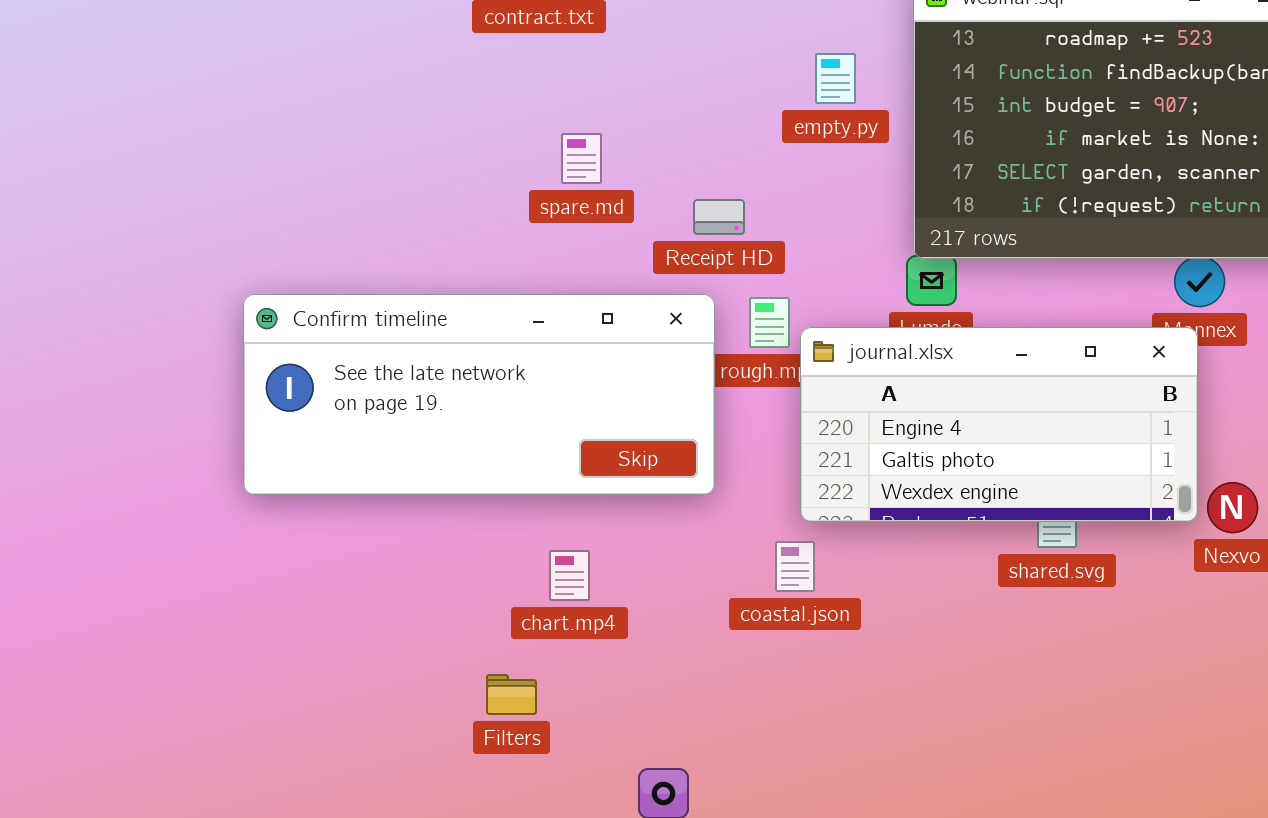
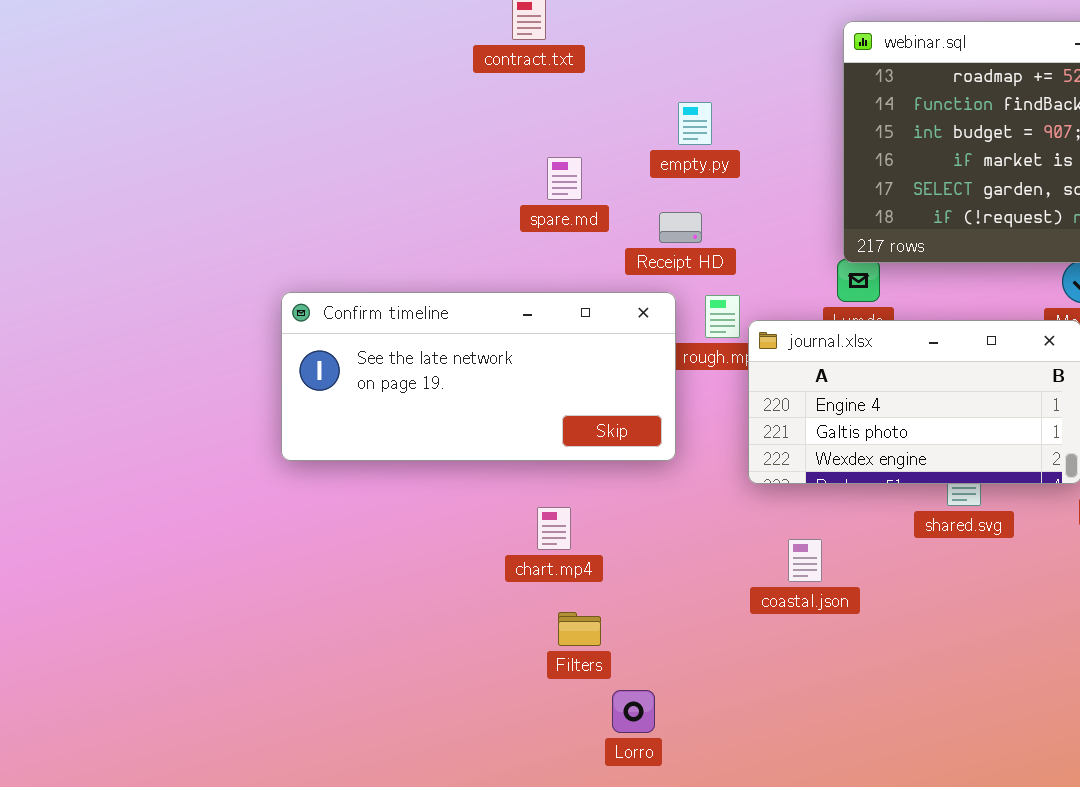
empty.py: [815,53,856,104] -> [678,102,712,145], moved
coastal.json: [775,541,815,592] -> [788,539,822,582], moved
Filters: [486,674,537,715] -> [558,612,601,646], moved

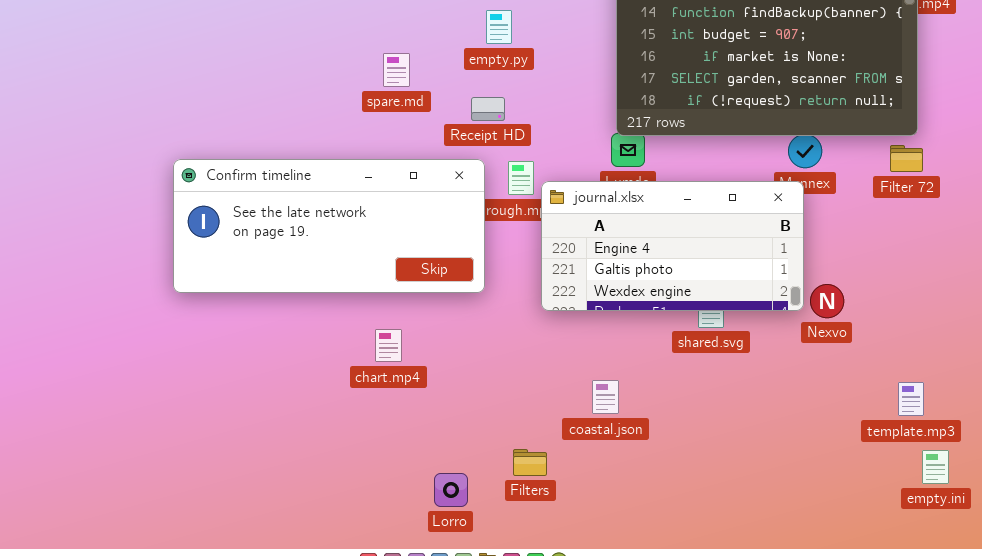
coastal.json: [788,539,822,582] -> [592,380,619,414], moved
Filters: [558,612,601,646] -> [513,449,547,476], moved

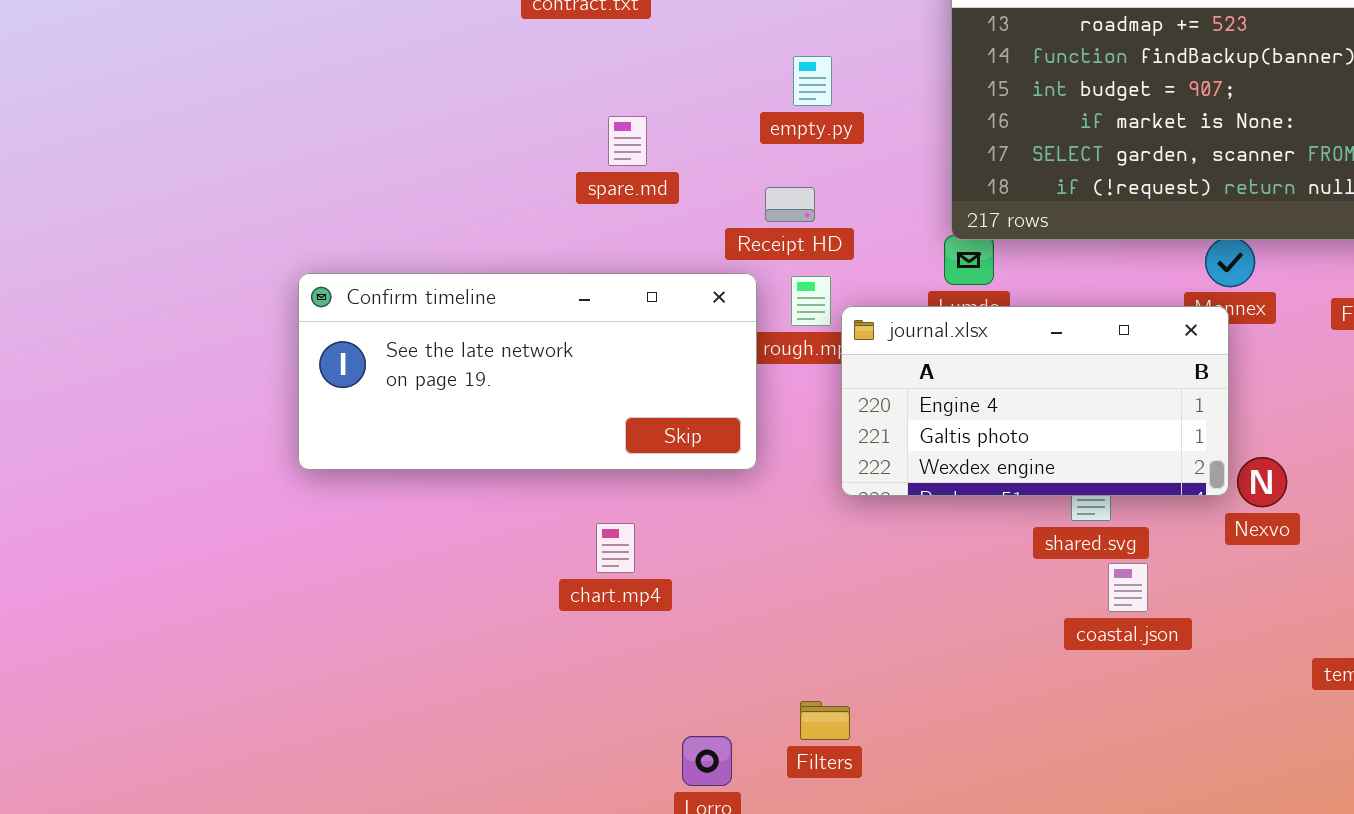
empty.py: [486,10,512,44] -> [793,56,832,106], moved
Receipt HD: [471,97,505,121] -> [765,187,815,222], moved
coastal.json: [592,380,619,414] -> [1108,563,1148,612], moved

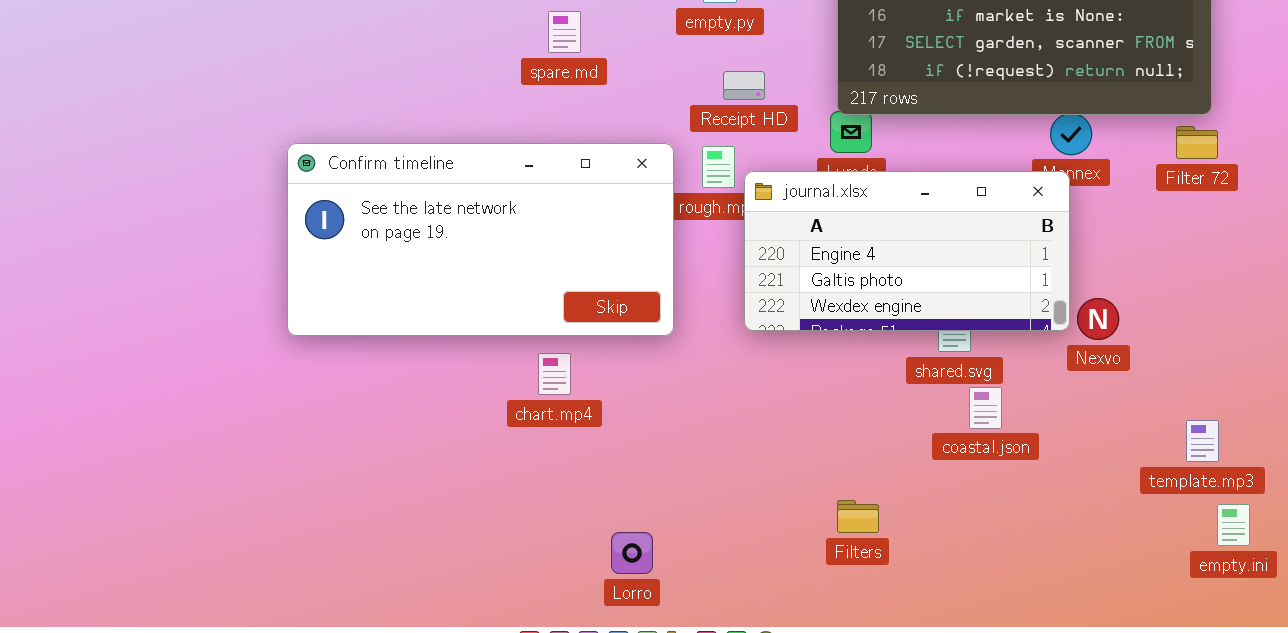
Receipt HD: [765,187,815,222] -> [723,71,765,100], moved
Confirm timeline: [298,273,757,470] -> [287,143,674,336], resized
Filters: [800,701,850,740] -> [837,500,879,533], moved

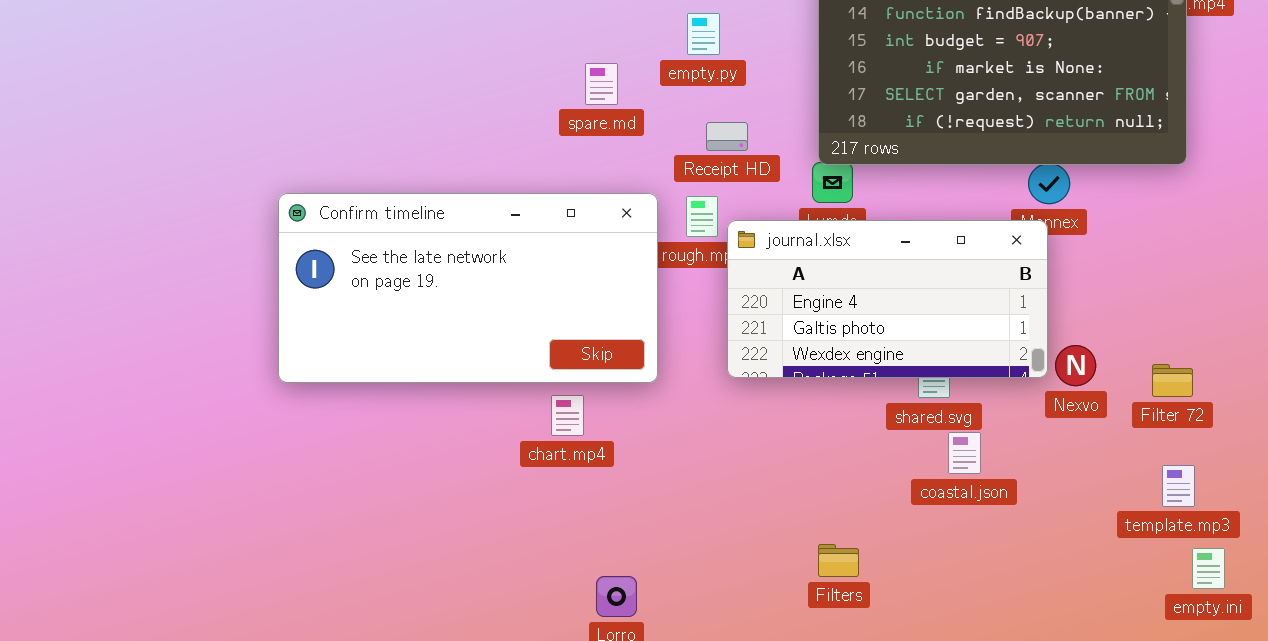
spare.md: [548,11,581,53] -> [585,63,618,105], moved
Filter 72: [1176,126,1218,159] -> [1152,364,1193,397], moved
chart.mp4: [538,353,571,395] -> [551,395,584,436], moved

